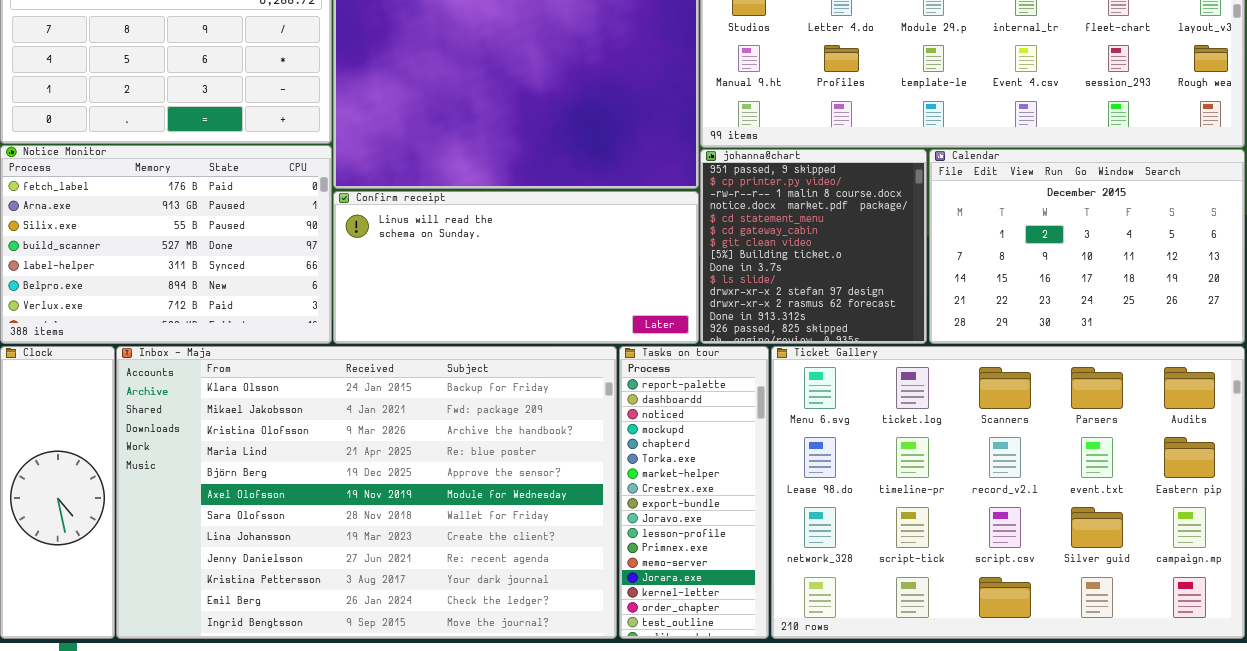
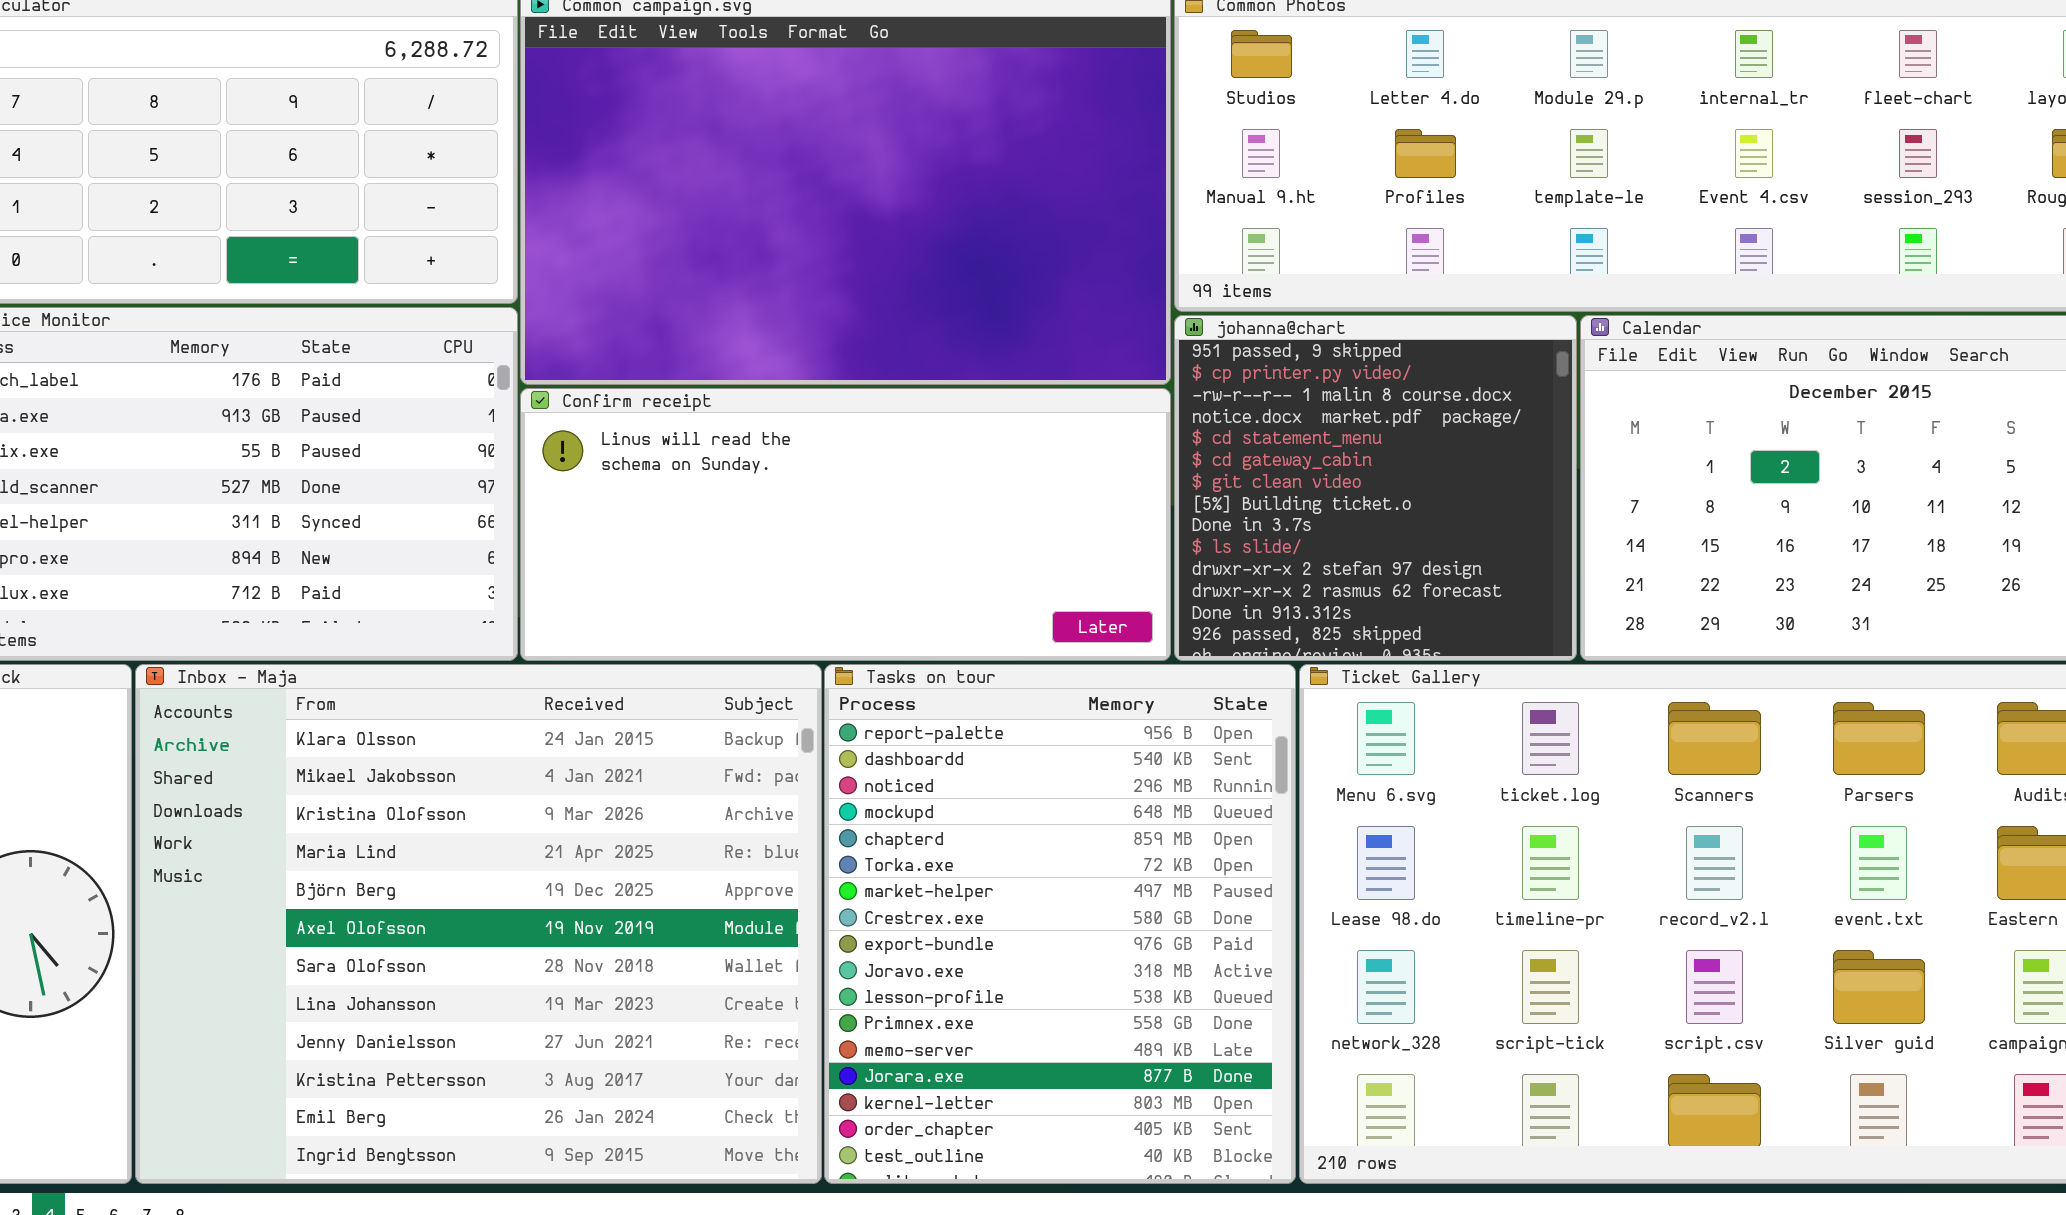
Inbox - Maja: [116,346,617,639] -> [135,664,822,1184], resized
Tasks on tour: [619,346,769,639] -> [824,664,1296,1184], resized

